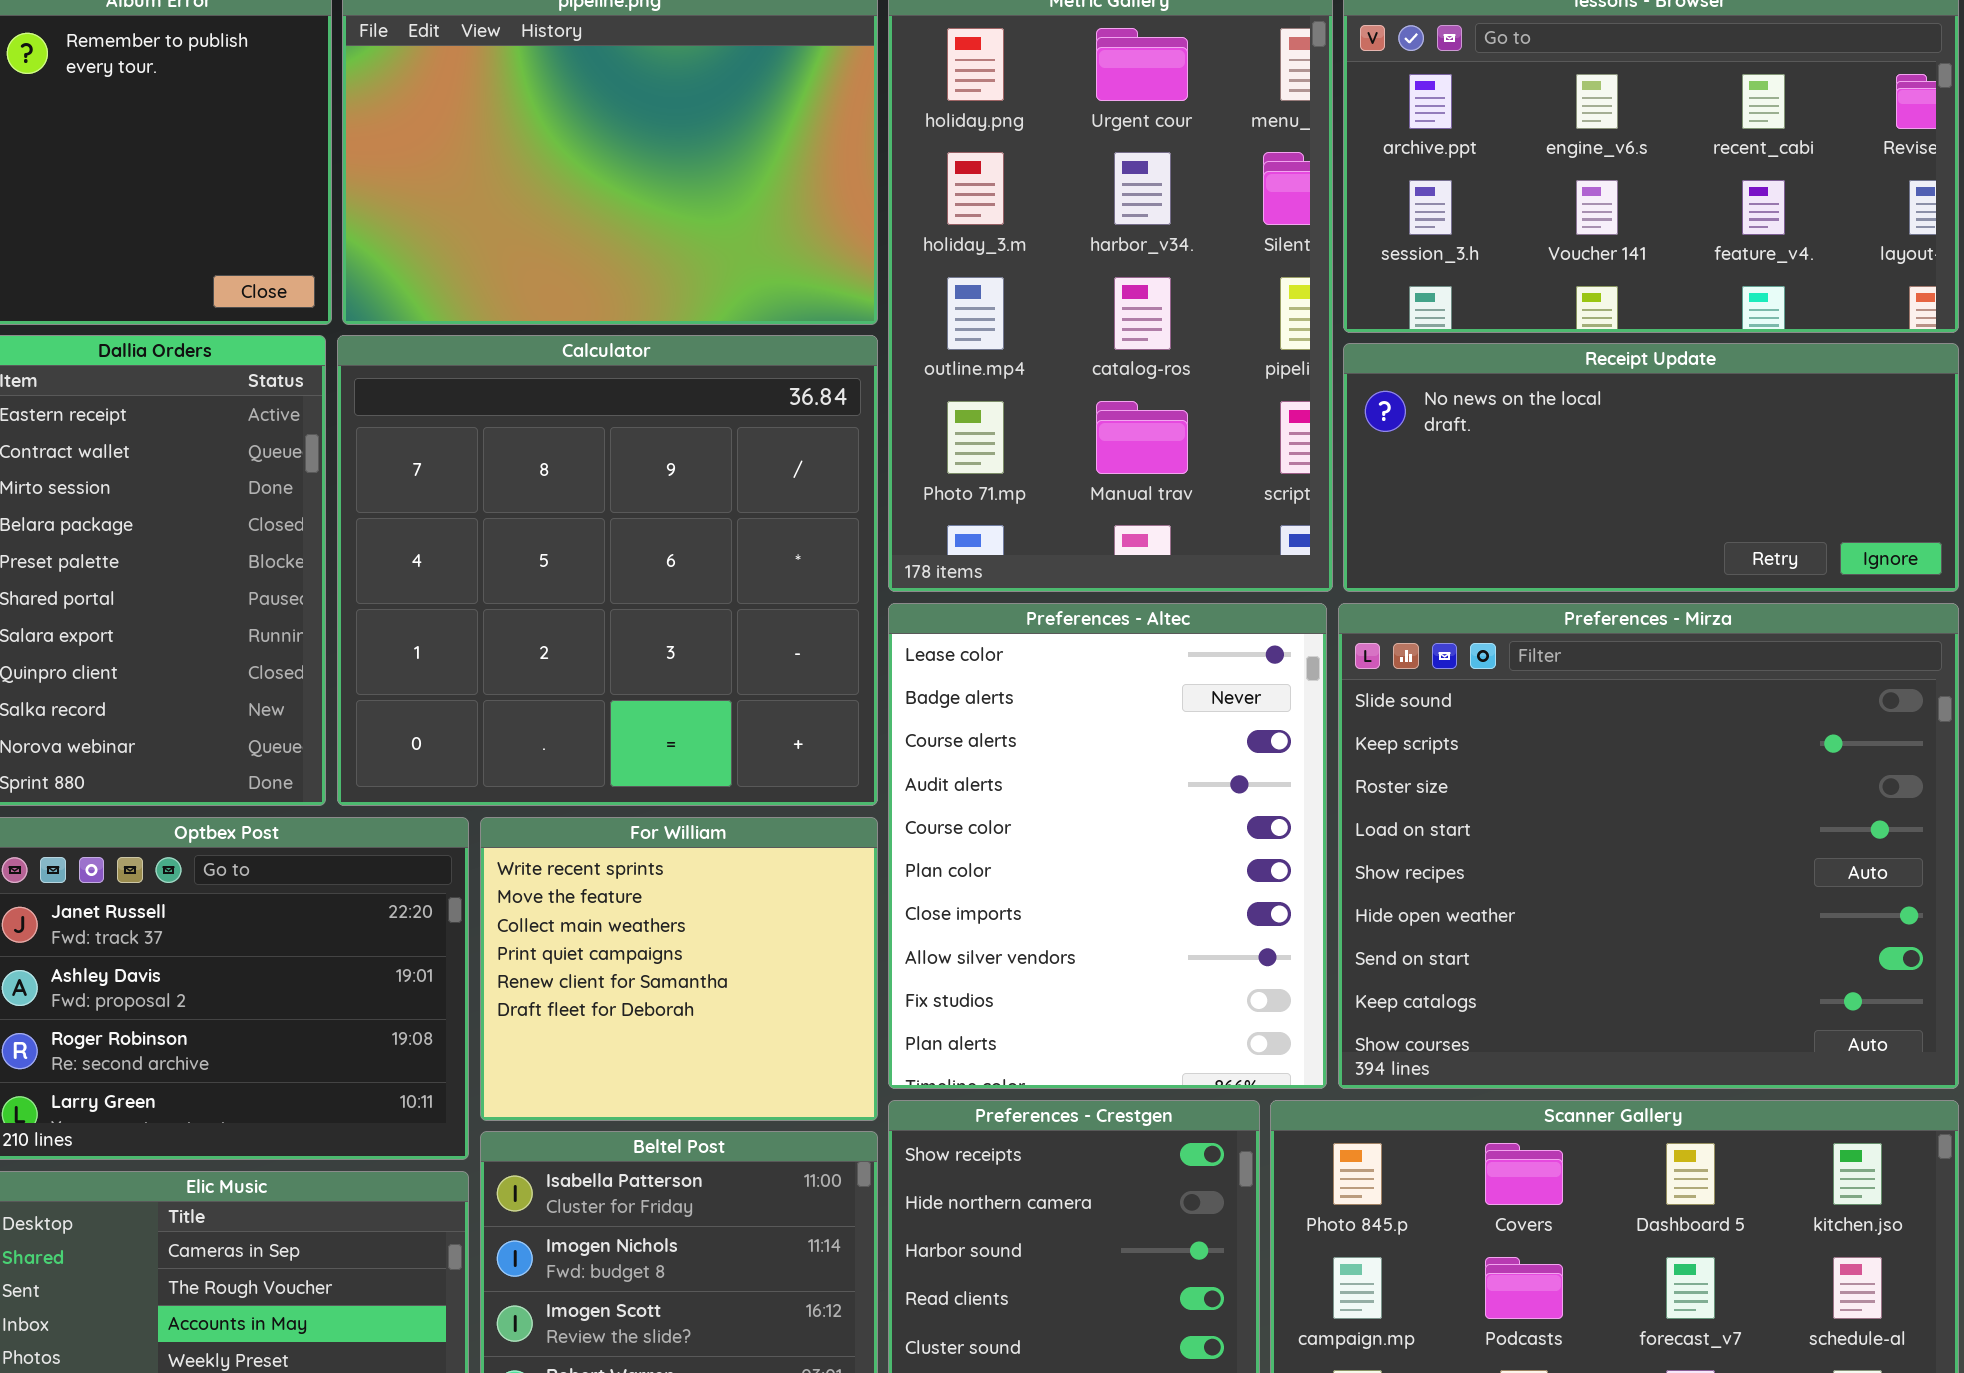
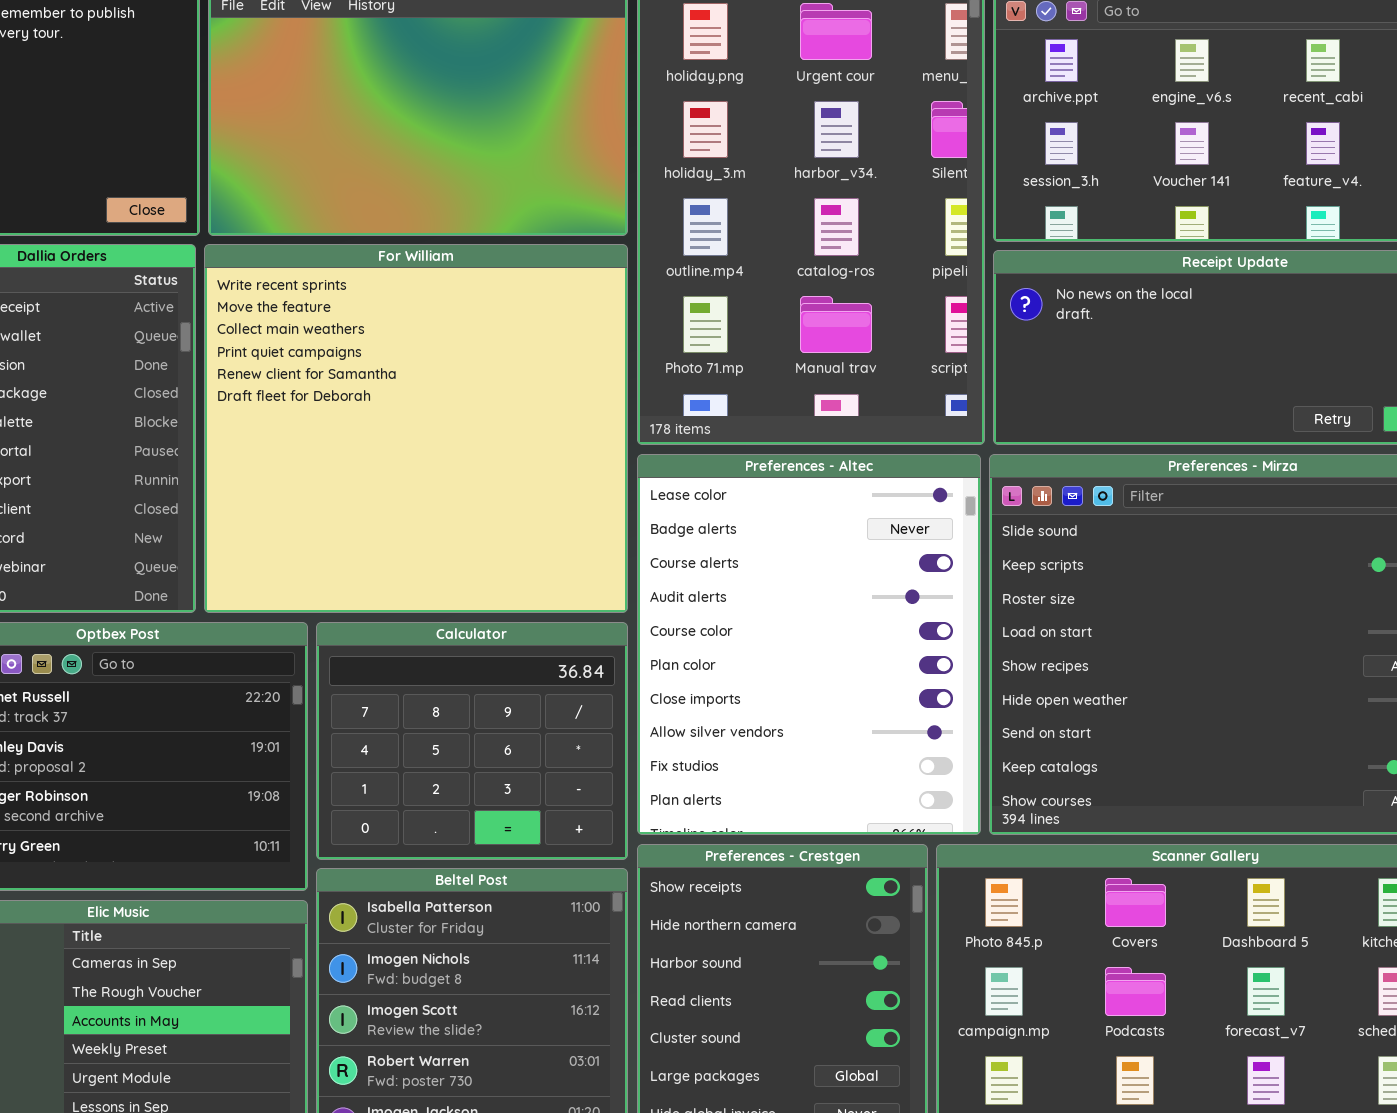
Calculator: [337,335,878,806] -> [316,622,628,860], moved, resized
For William: [480,817,878,1121] -> [204,244,628,613], moved, resized

